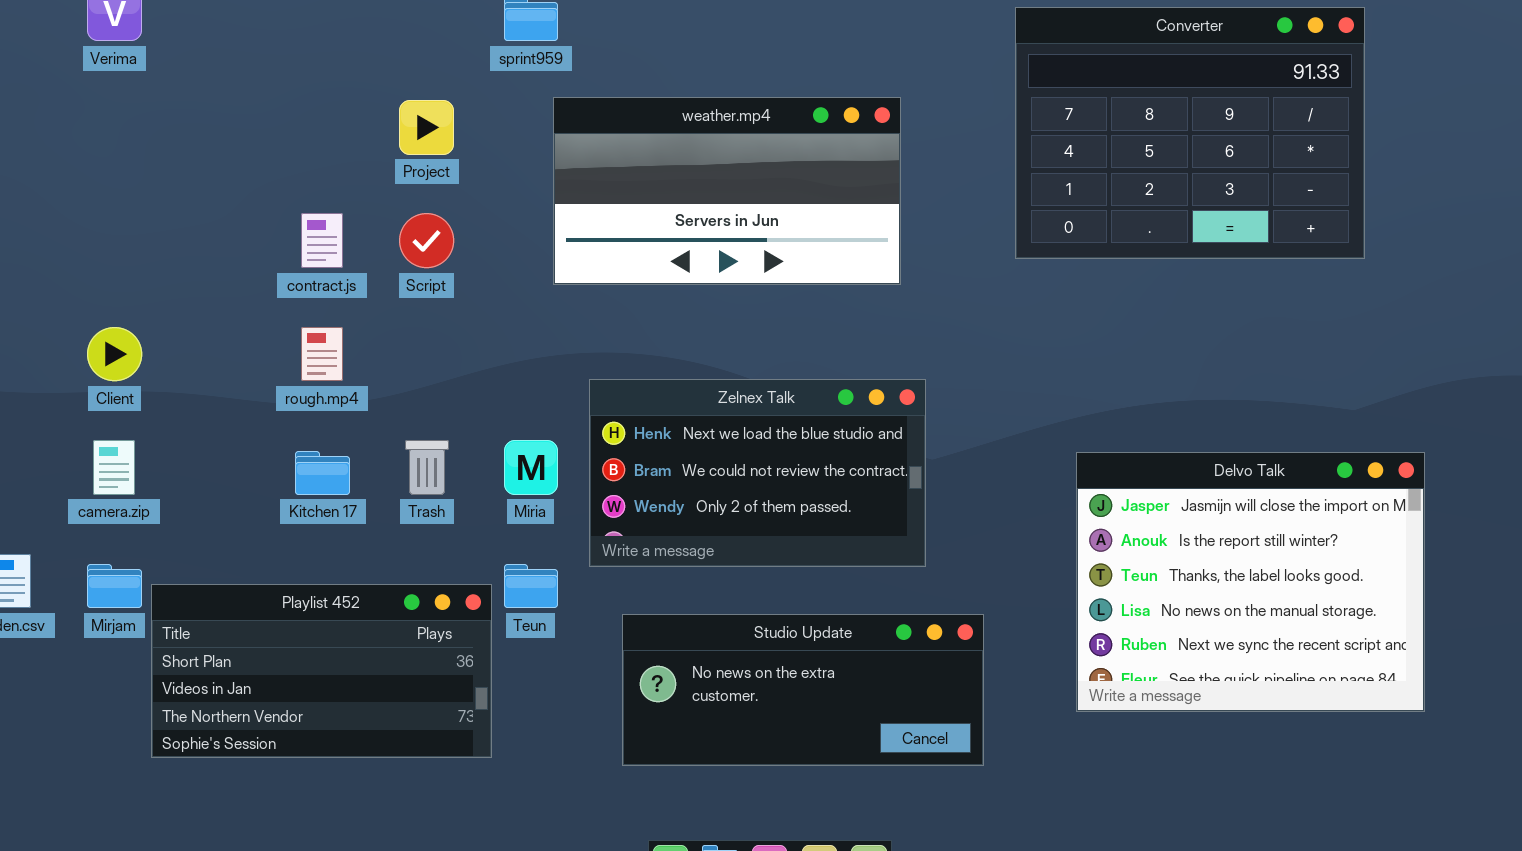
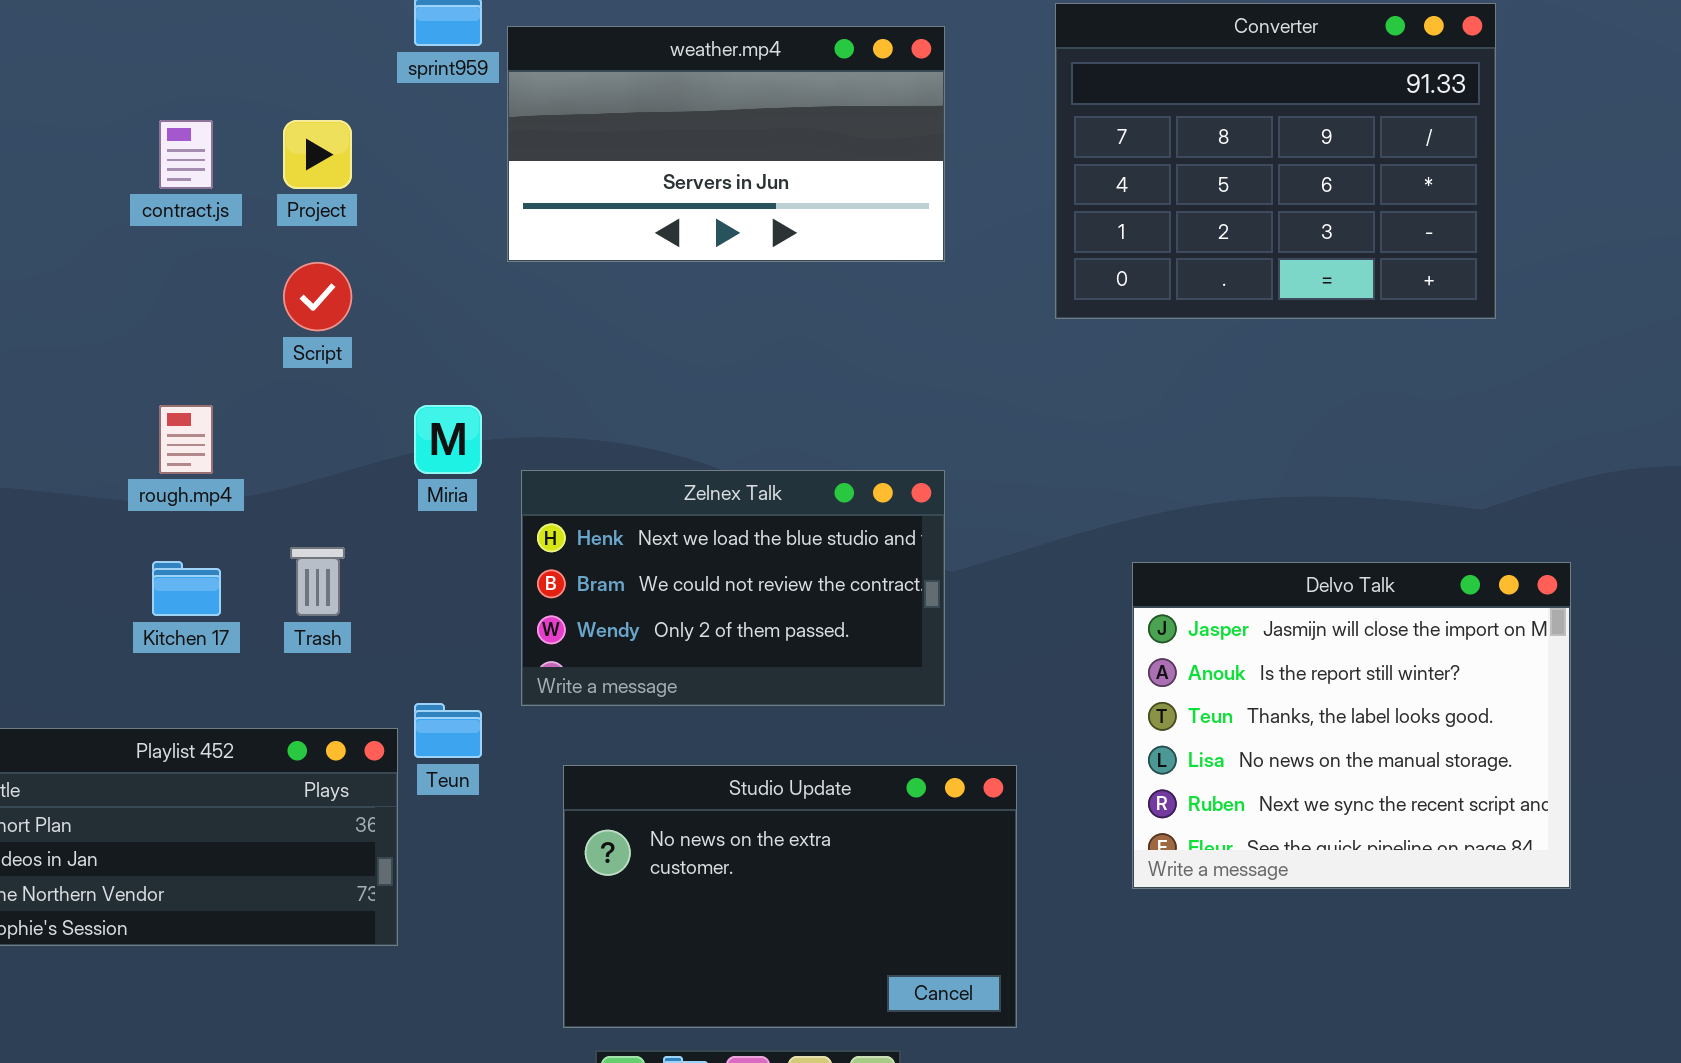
weather.mp4: [553,97,901,285] -> [507,26,945,262], moved
contract.js: [301,213,343,268] -> [159,120,213,189], moved
Miria: [504,440,558,495] -> [414,405,482,474], moved
Studio Update: [622,614,984,766] -> [563,765,1017,1028], resized

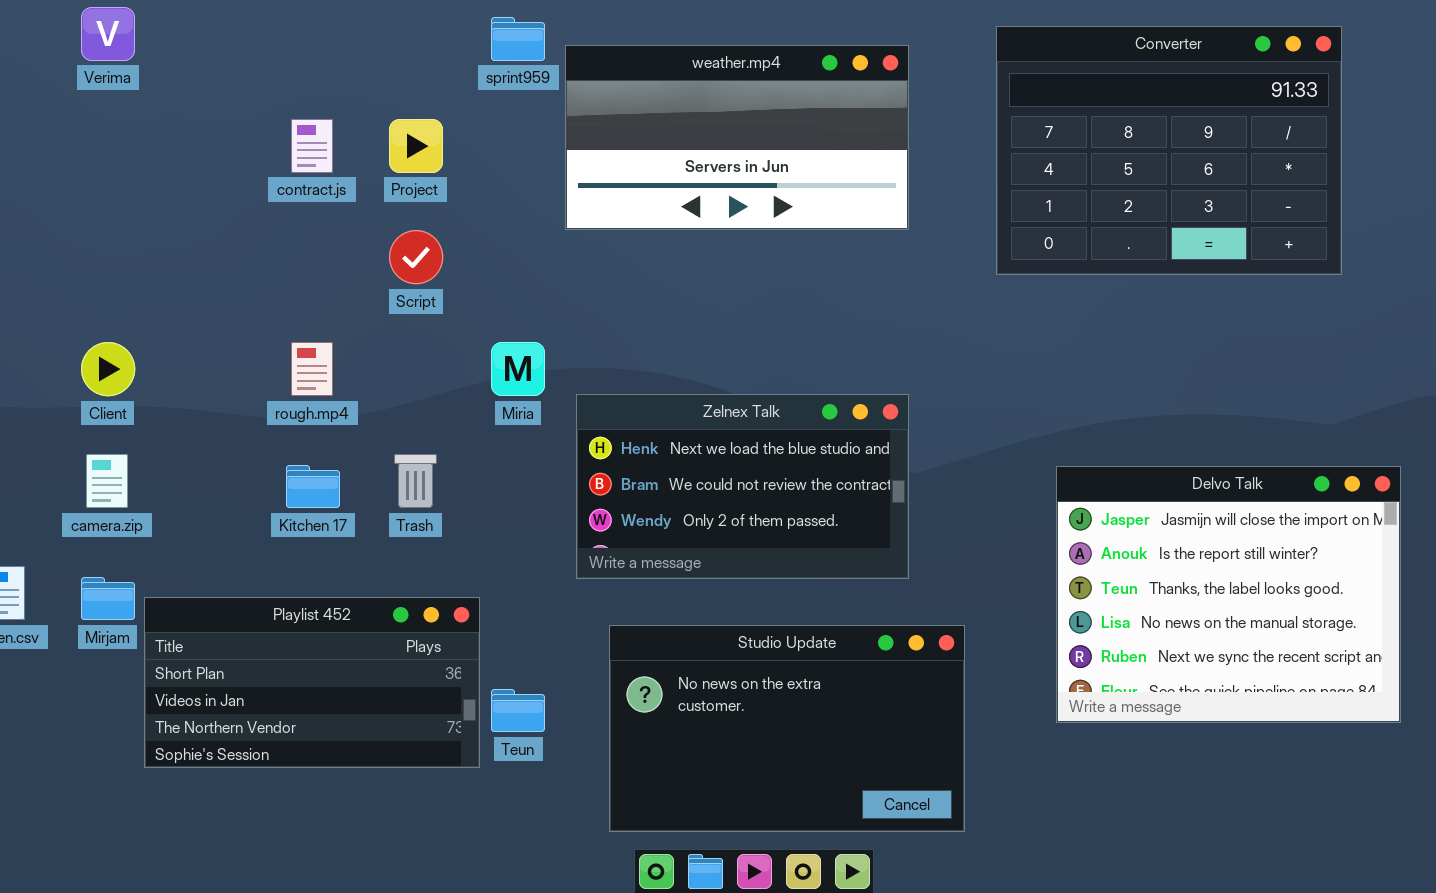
Teun: [414,703,482,758] -> [491,689,545,732], moved

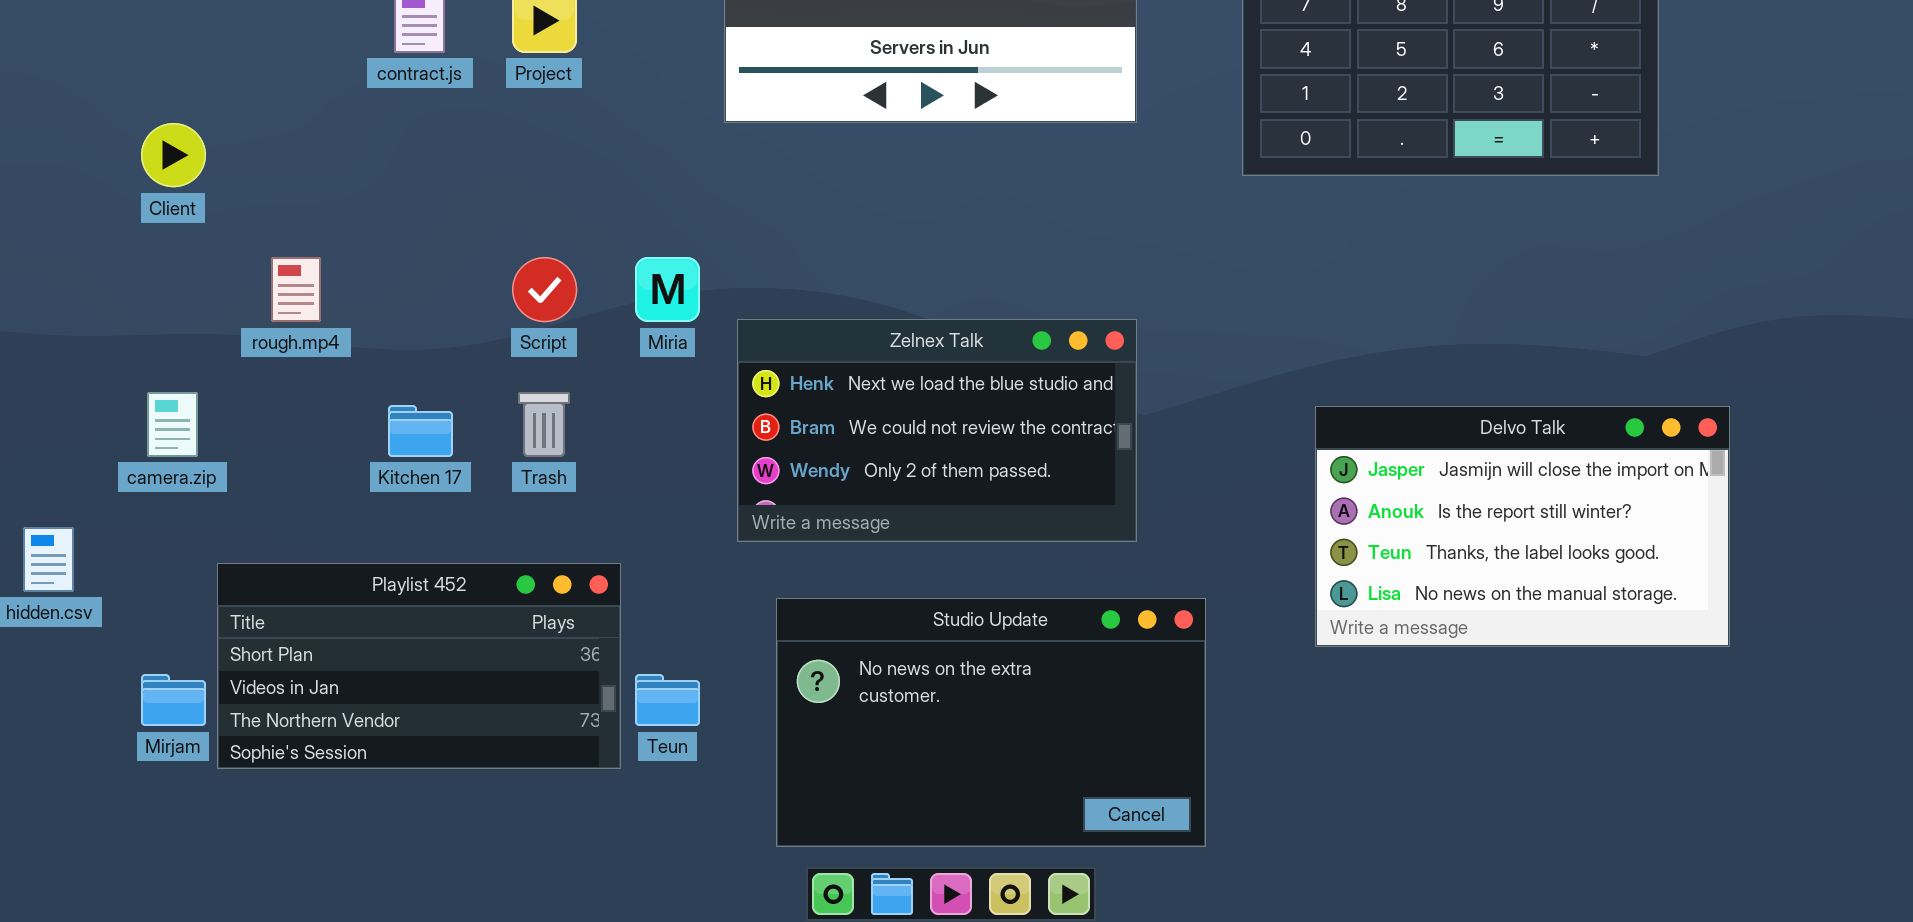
Script: [389,230,443,284] -> [512,257,577,322], moved
Client: [81,342,135,396] -> [141,123,206,187], moved
rough.mp4: [291,342,333,396] -> [271,257,321,322], moved
Delvo Talk: [1056,466,1401,723] -> [1315,406,1730,647], resized
Mirjam: [81,577,135,620] -> [141,674,206,726], moved

